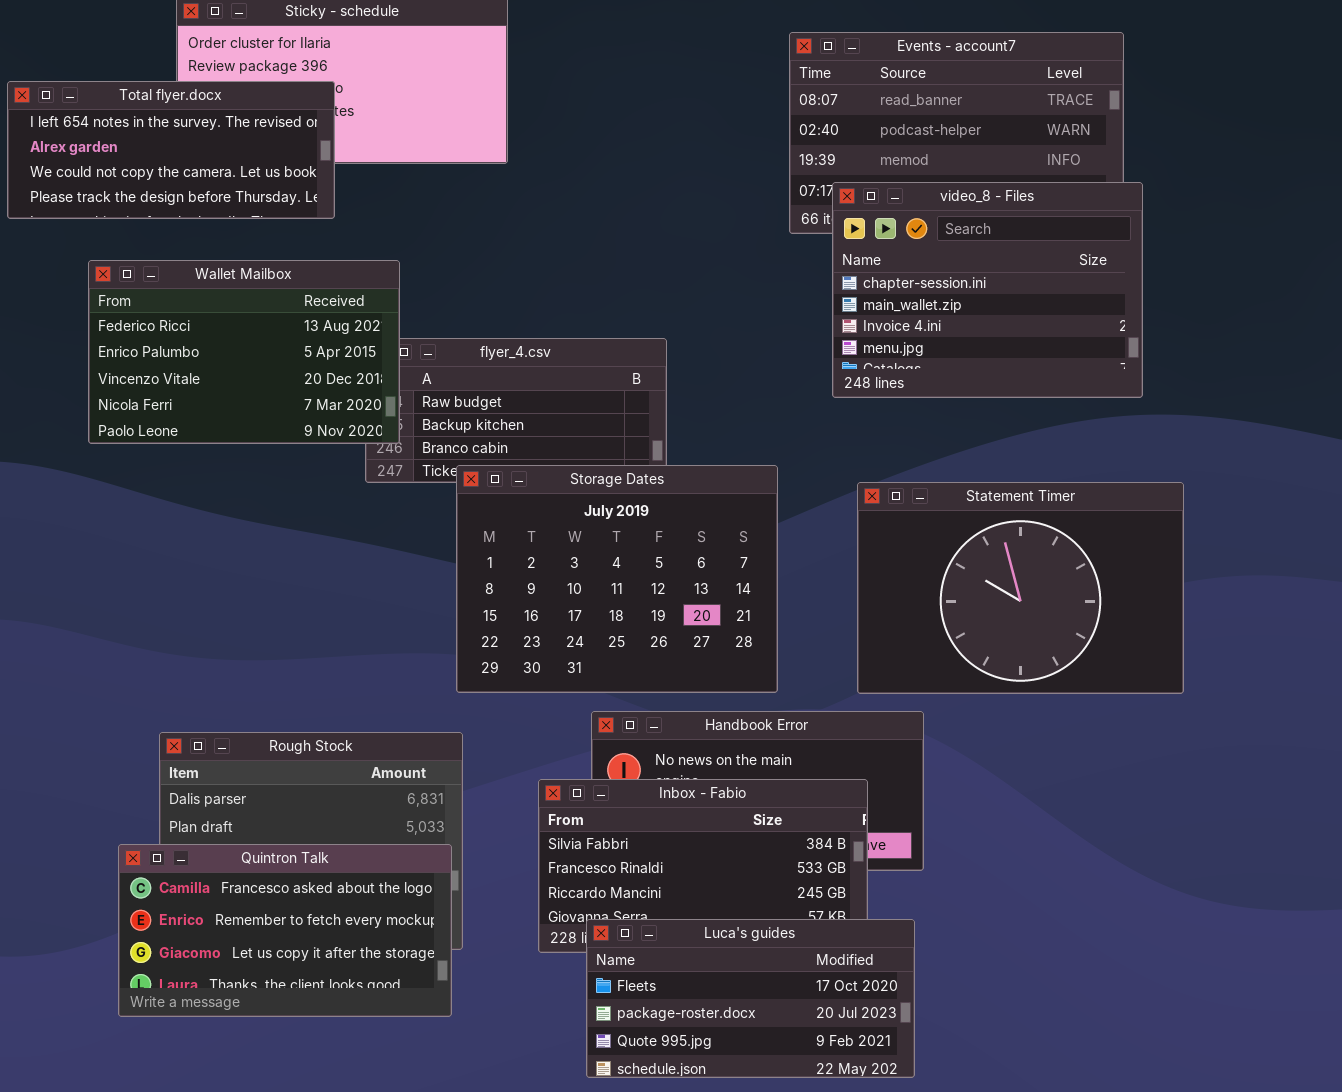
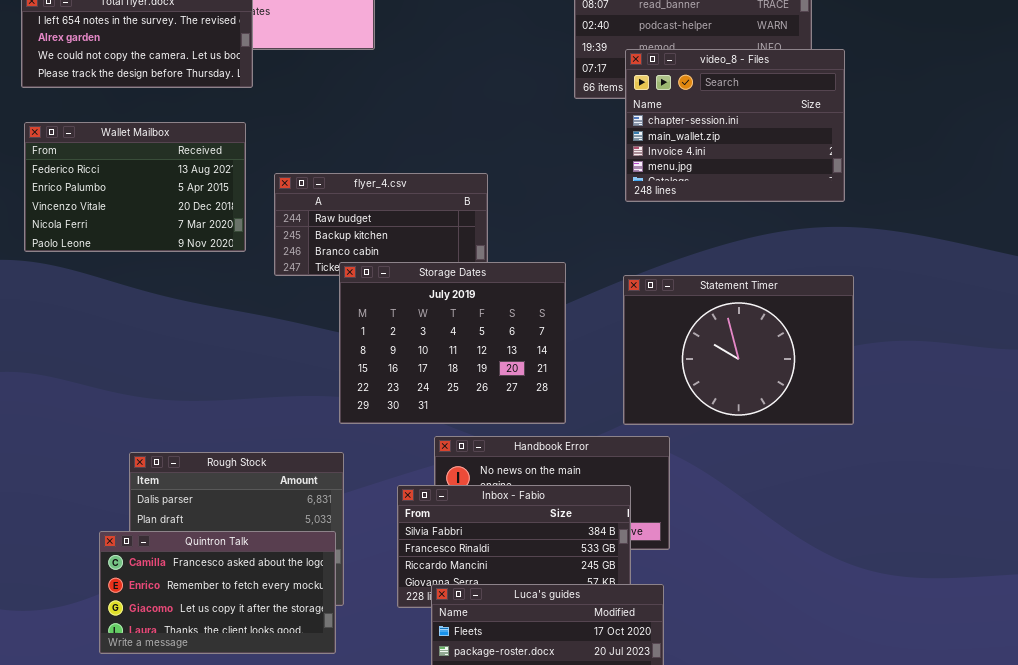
video_8 - Files: [832,182,1143,398] -> [625,49,845,202], moved
Wallet Mailbox: [88,260,400,444] -> [24,122,246,252], moved

